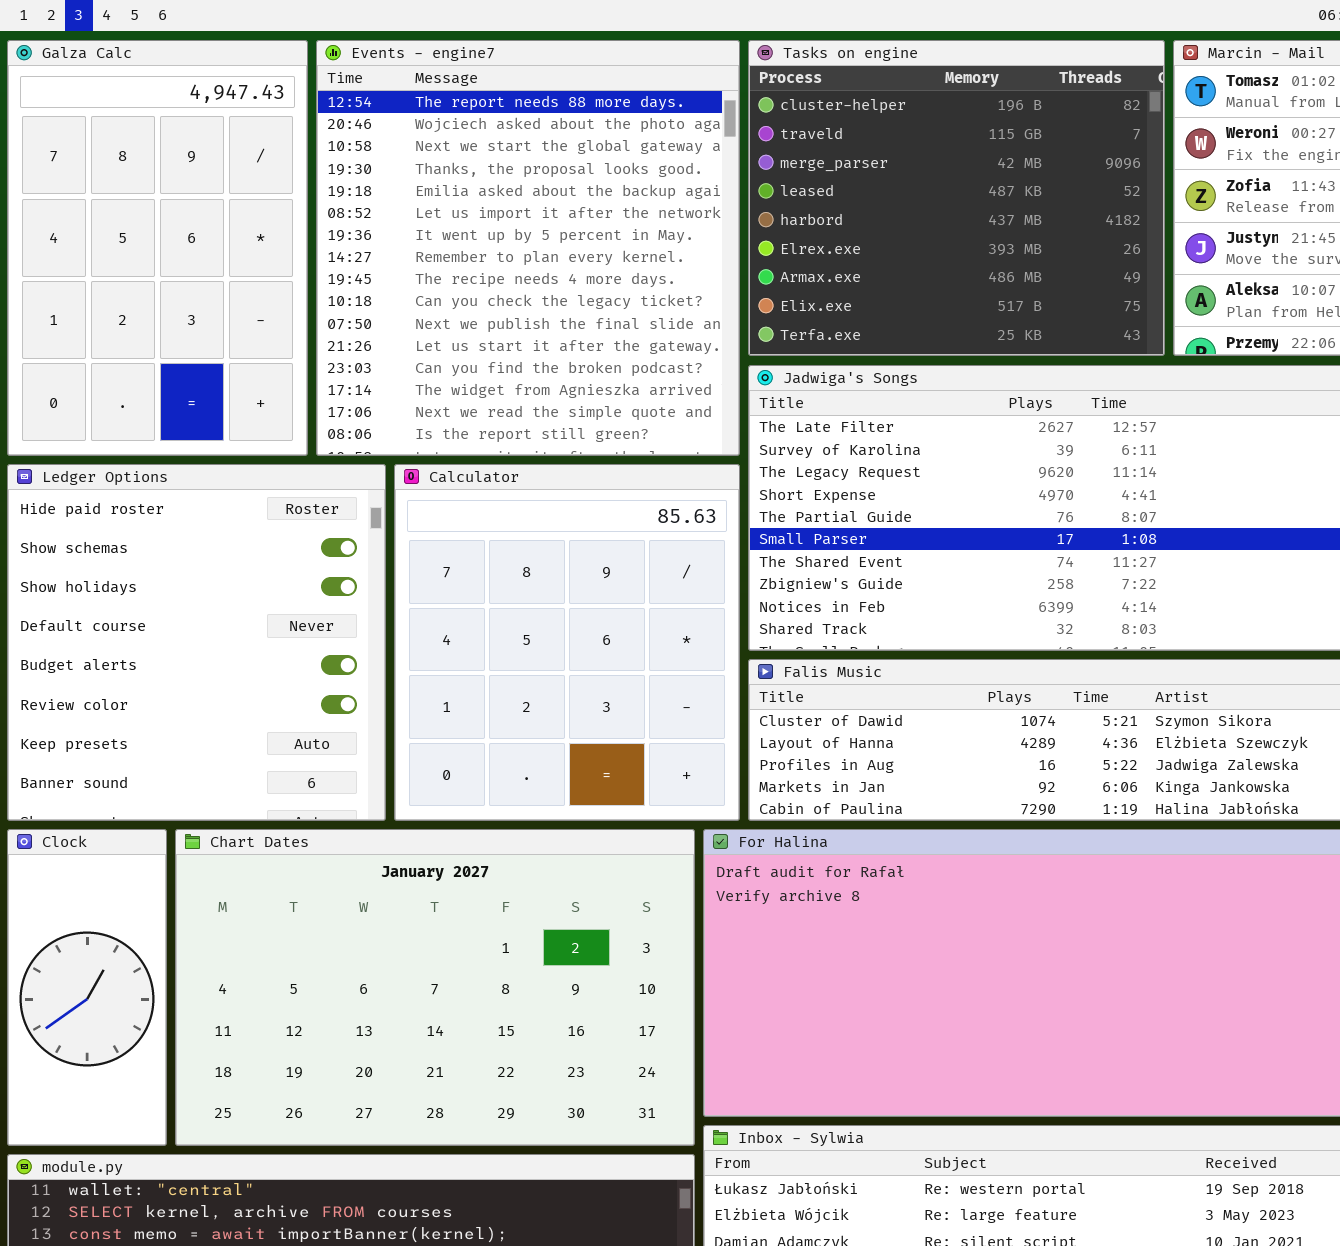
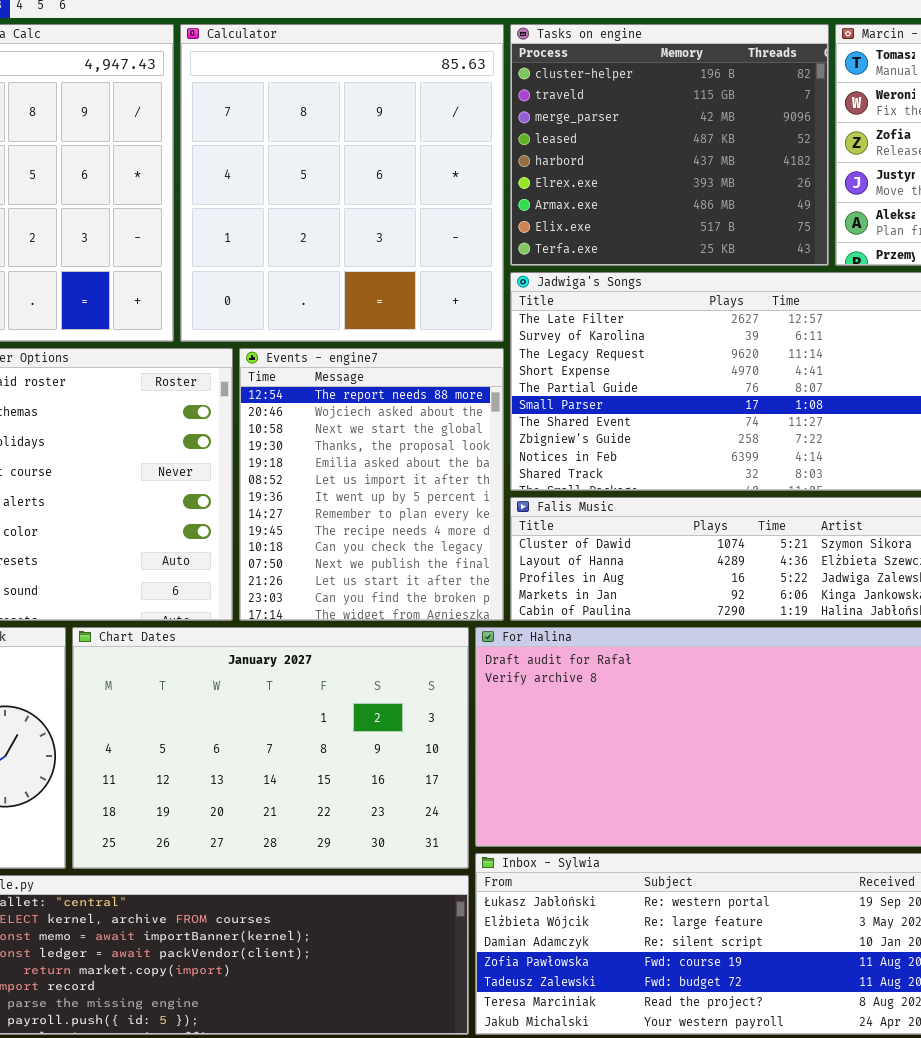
Events - engine7: [316,40,740,456] -> [239,348,504,621], moved, resized
Calculator: [394,464,740,821] -> [180,24,504,342], moved, resized

